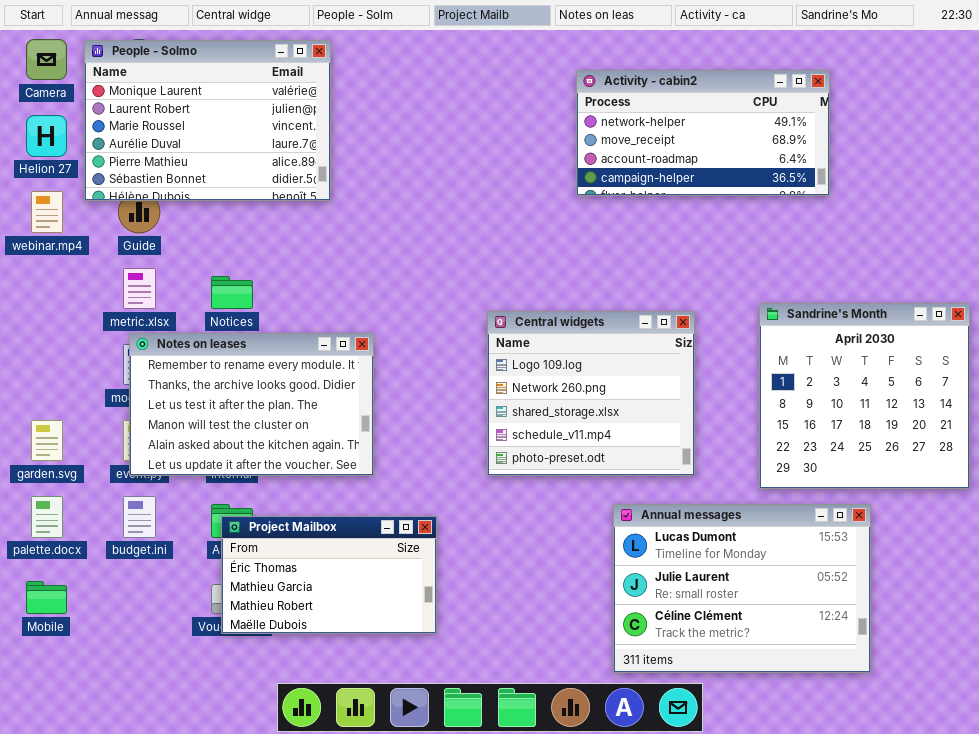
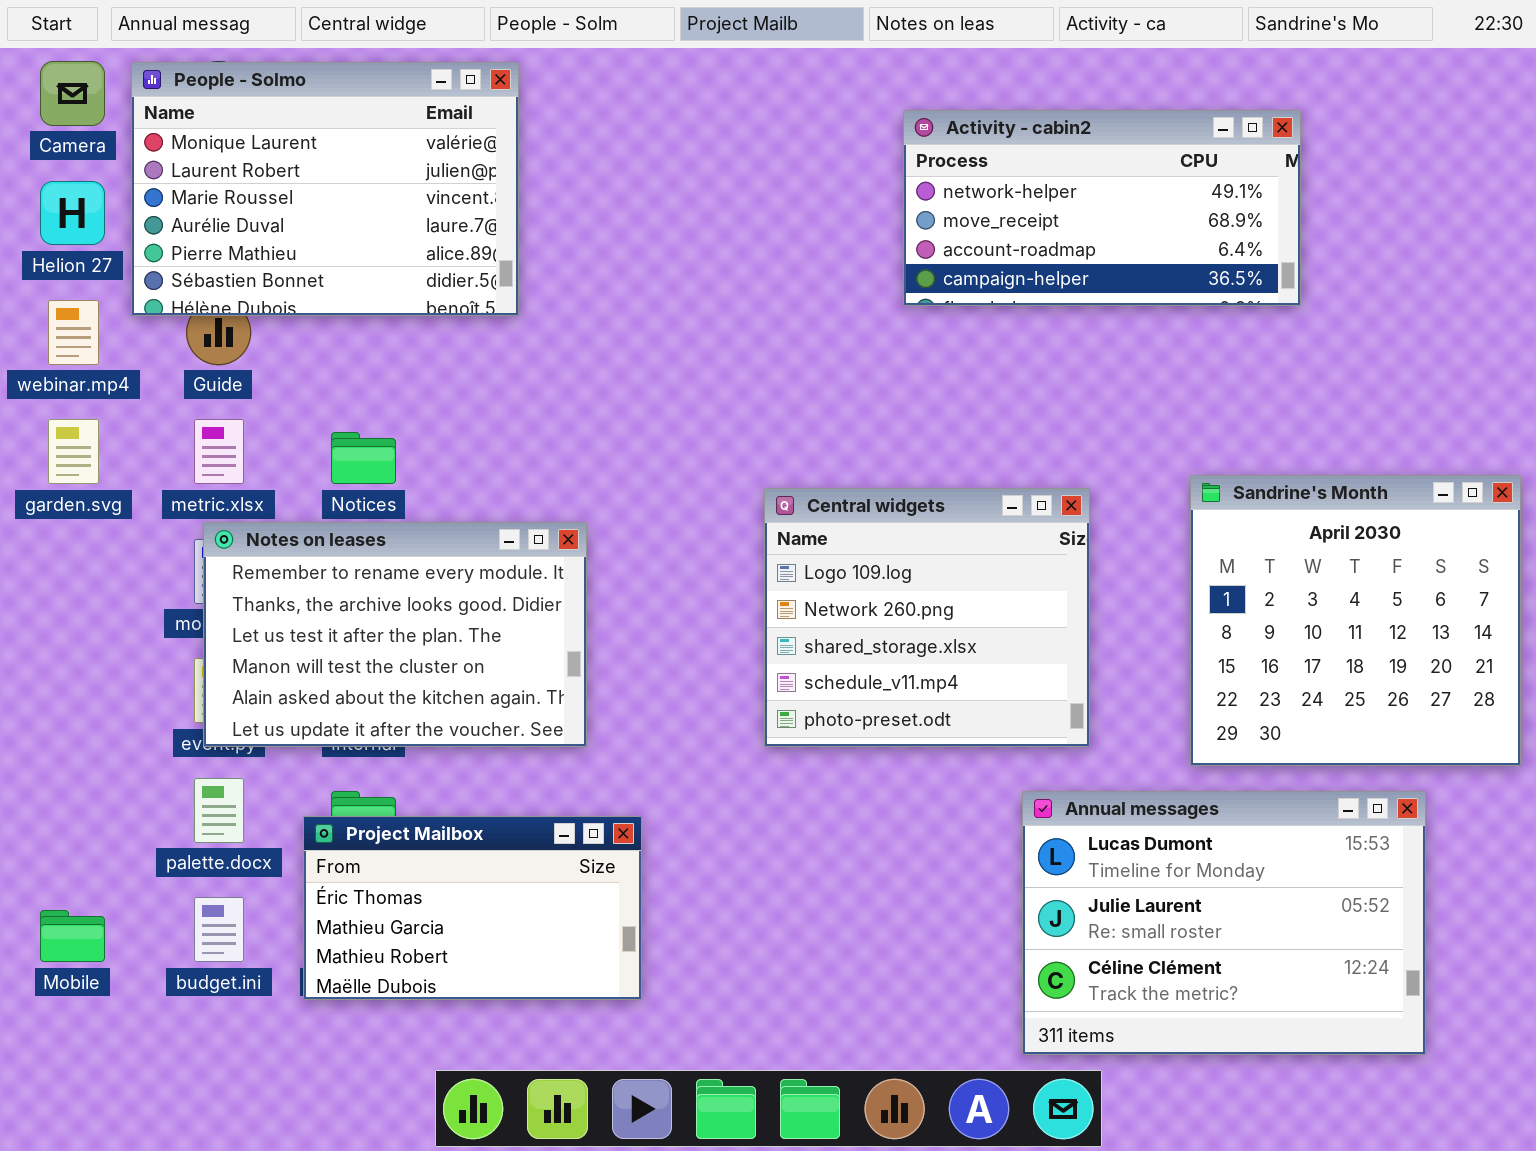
garden.svg: [31,420,63,461] -> [48,419,99,484], moved
palette.docx: [31,496,63,538] -> [194,778,244,843], moved
budget.ini: [123,496,156,538] -> [194,897,244,962], moved
Annual messages: [613,504,871,673] -> [1022,791,1426,1055], moved
Project Mailbox: [221,516,437,634] -> [303,816,642,1000], moved

